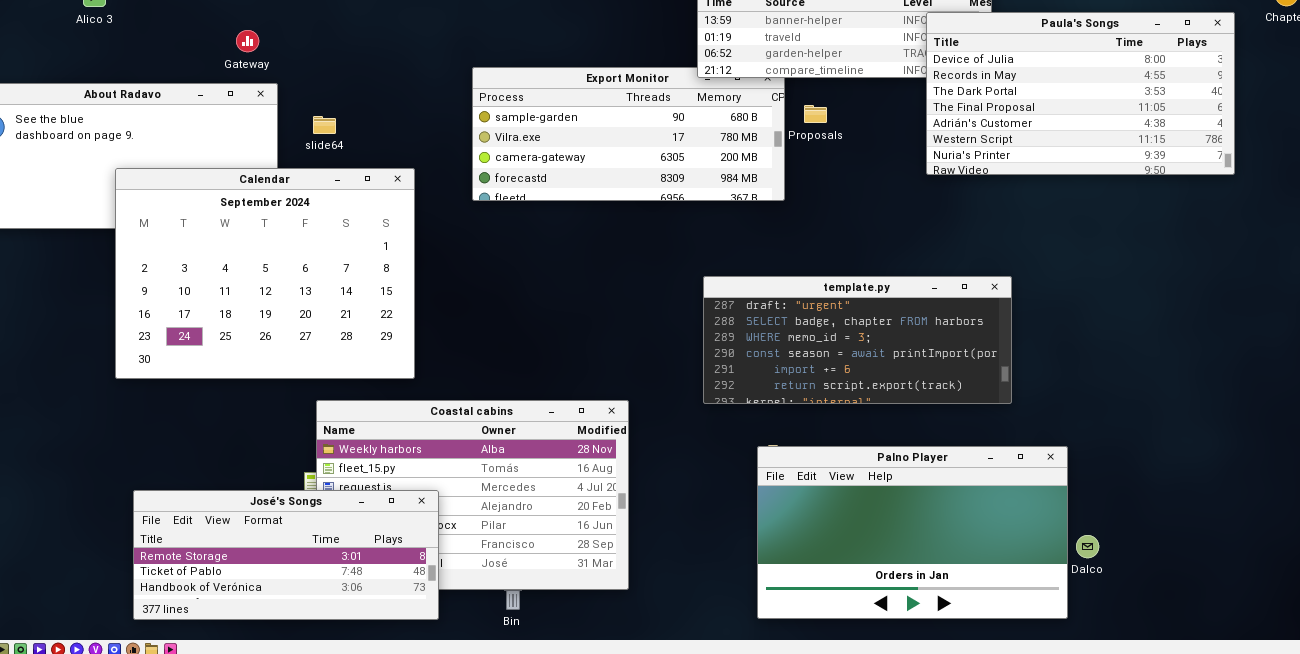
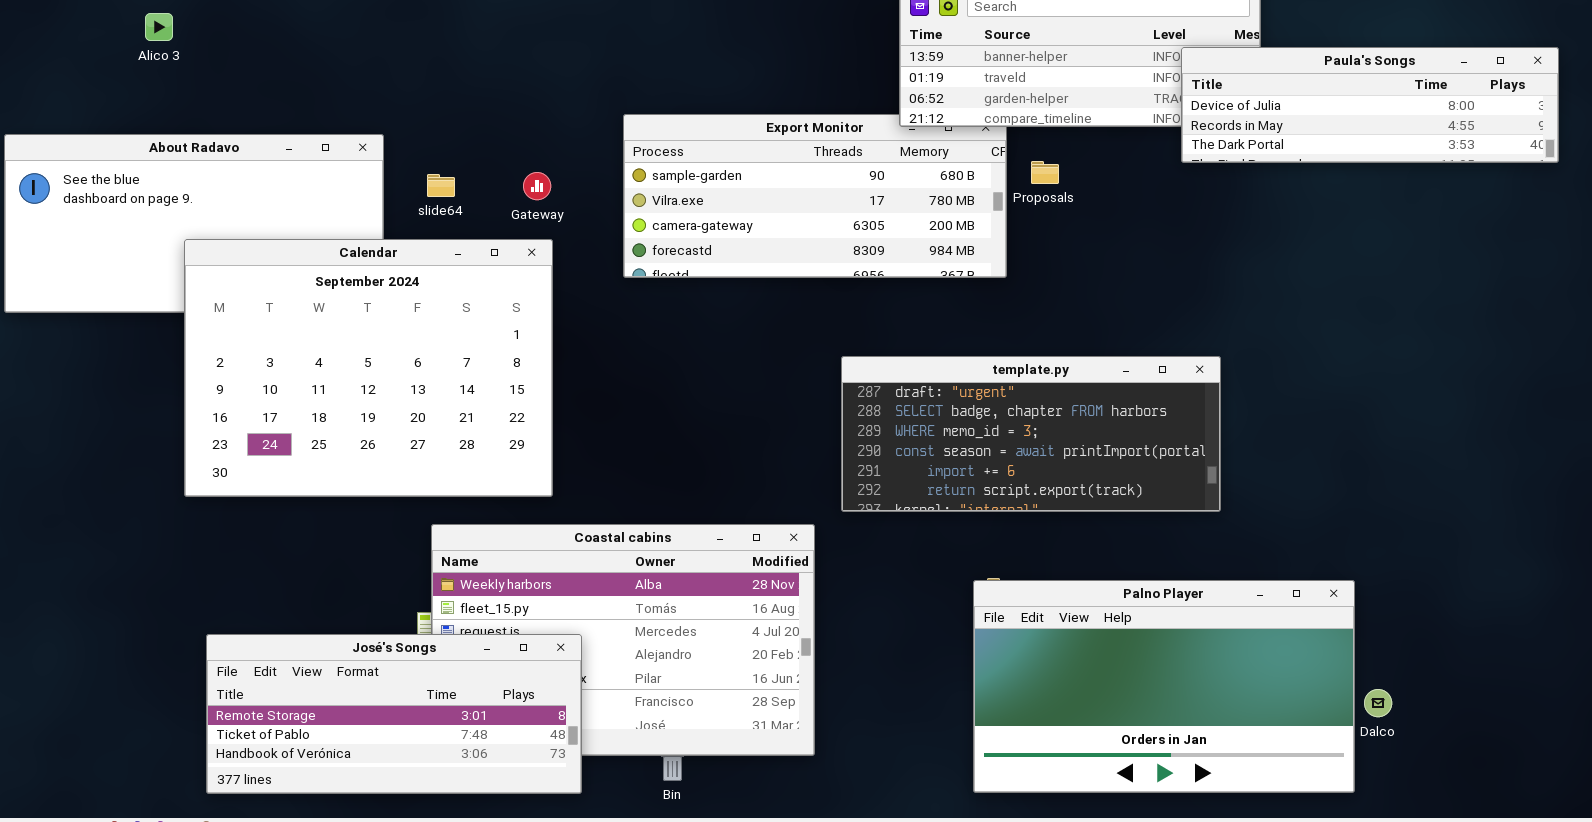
Paula's Songs: [926,12,1235,175] -> [1181,47,1559,163], resized
Gateway: [236,30,259,52] -> [523,172,551,200], moved
template.py: [703,276,1012,404] -> [841,356,1221,512], moved

